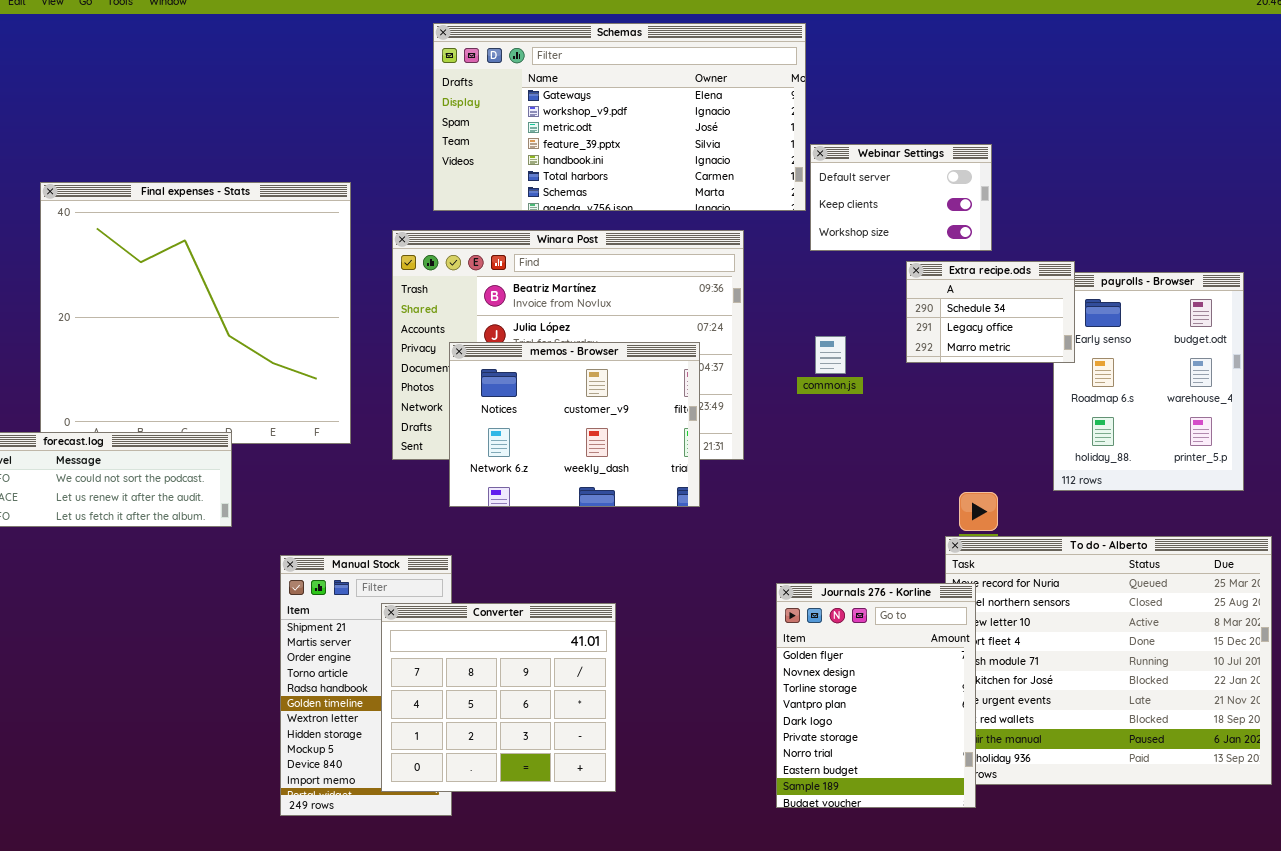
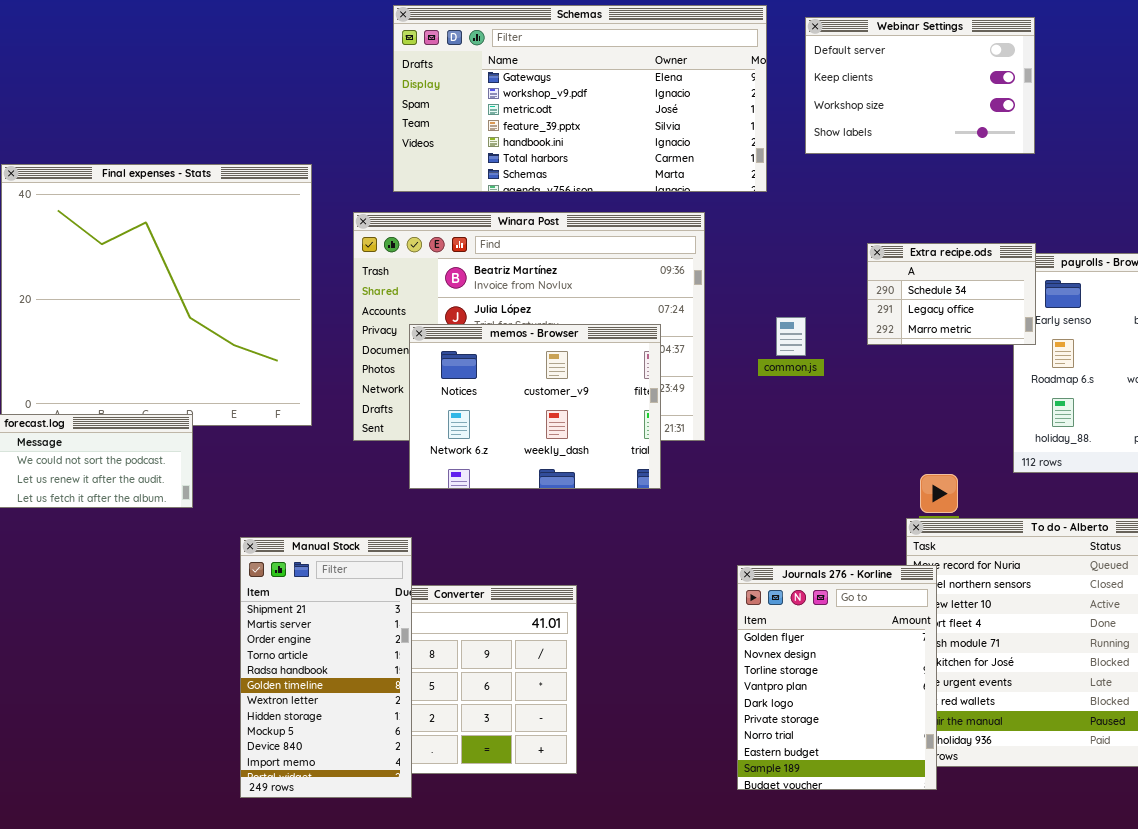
Webinar Settings: [810,144,992,251] -> [805,17,1035,154], moved, resized
Manual Stock: [280,555,452,816] -> [240,537,412,798], raised

